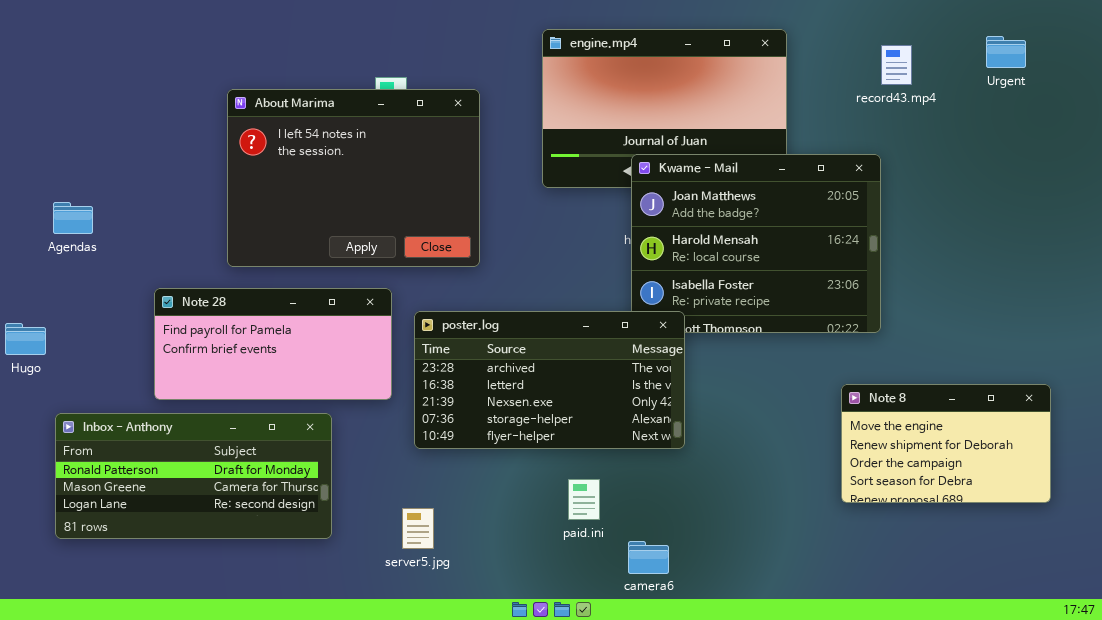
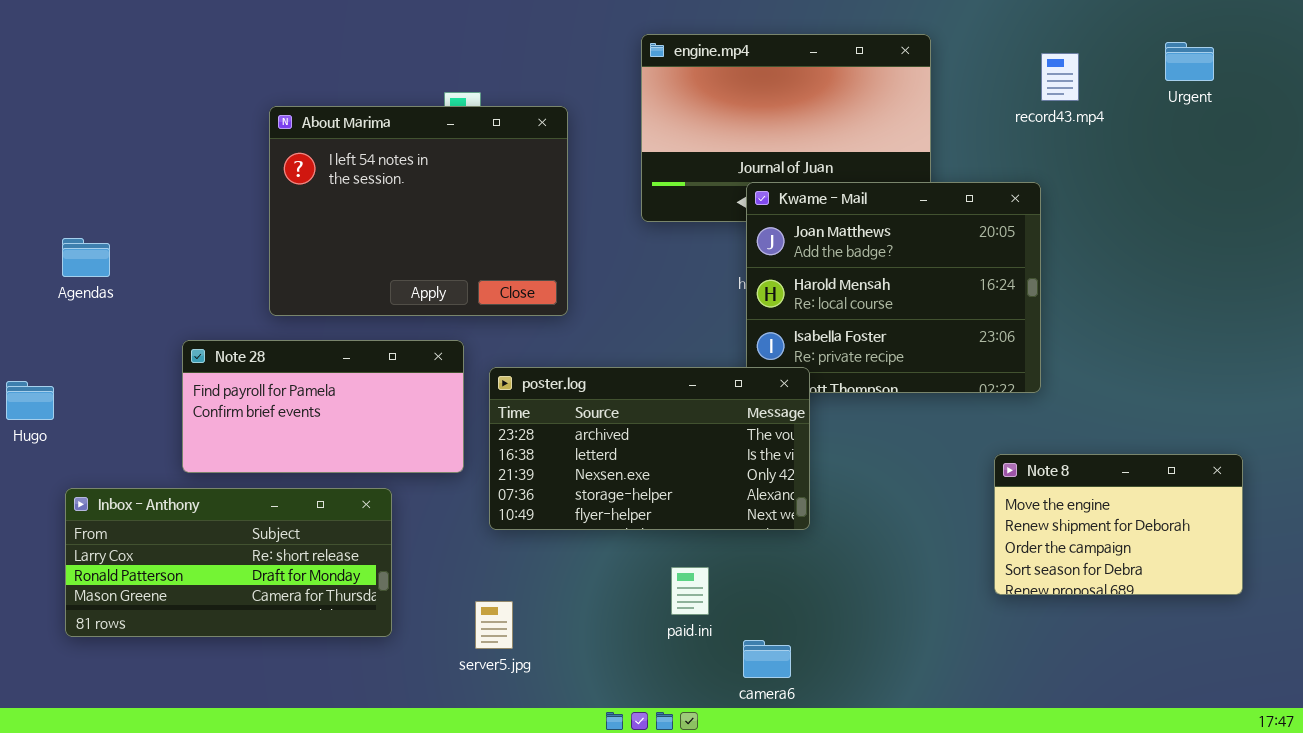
Inbox - Anthony: [55,413,332,539] -> [65,488,392,637], scrolled up 1 row

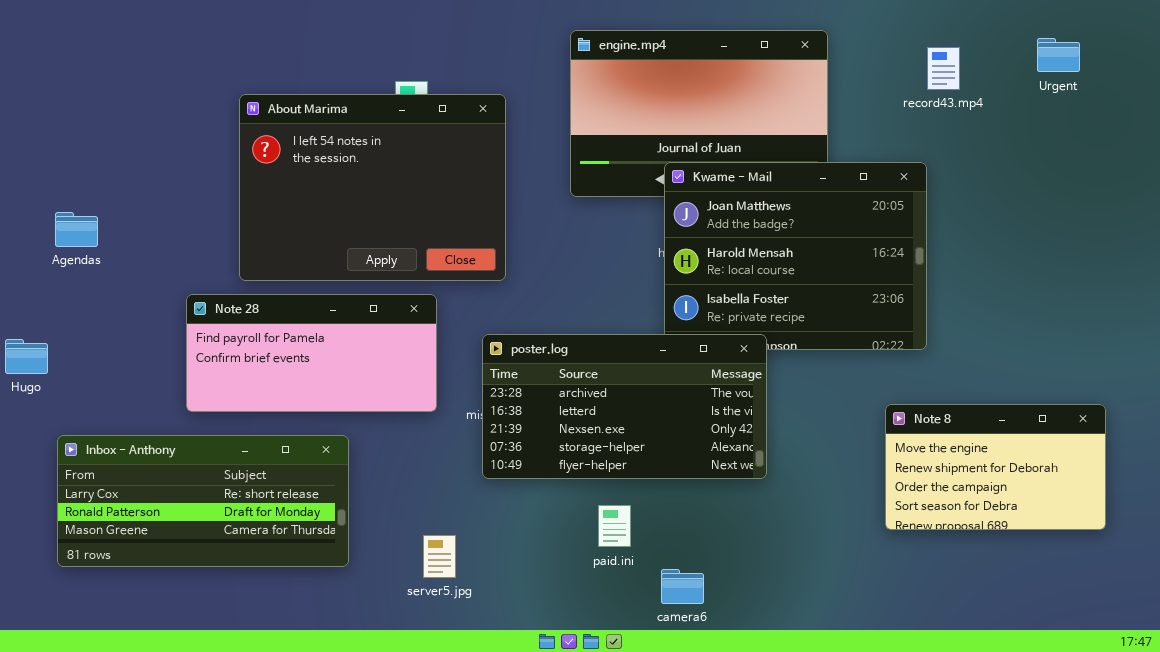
Note 28: [182,340,464,473] -> [186,294,437,412], moved
poster.log: [489,367,810,530] -> [482,334,767,479], moved

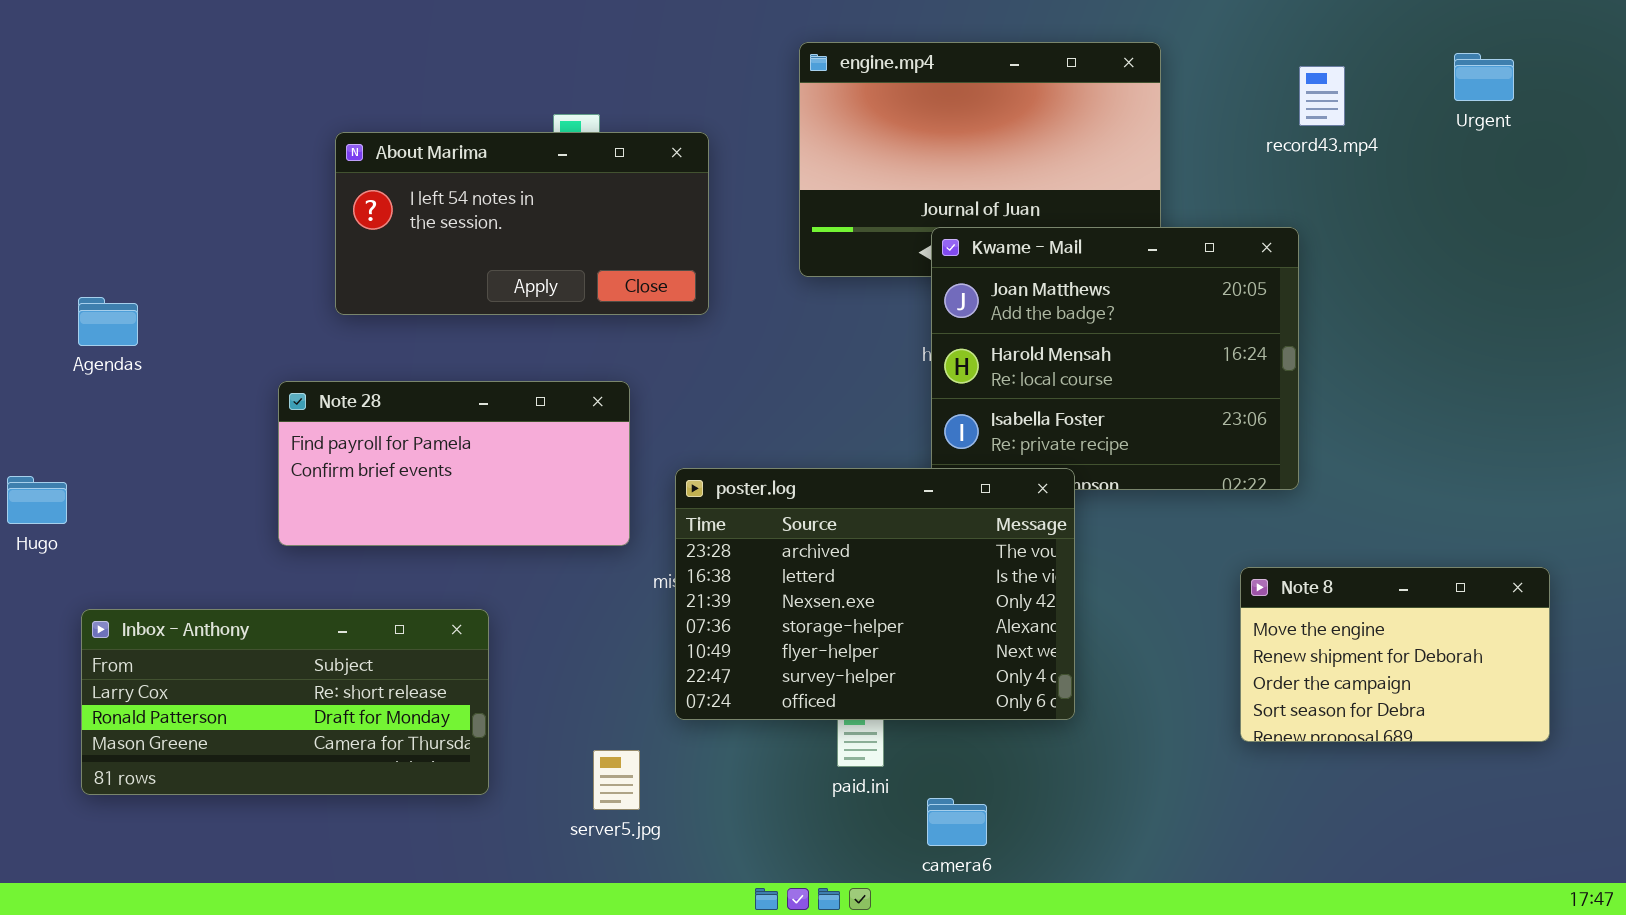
About Marima: [239,94,506,281] -> [335,132,709,315], resized
Note 28: [186,294,437,412] -> [278,381,630,546], moved
poster.log: [482,334,767,479] -> [675,468,1075,720], resized

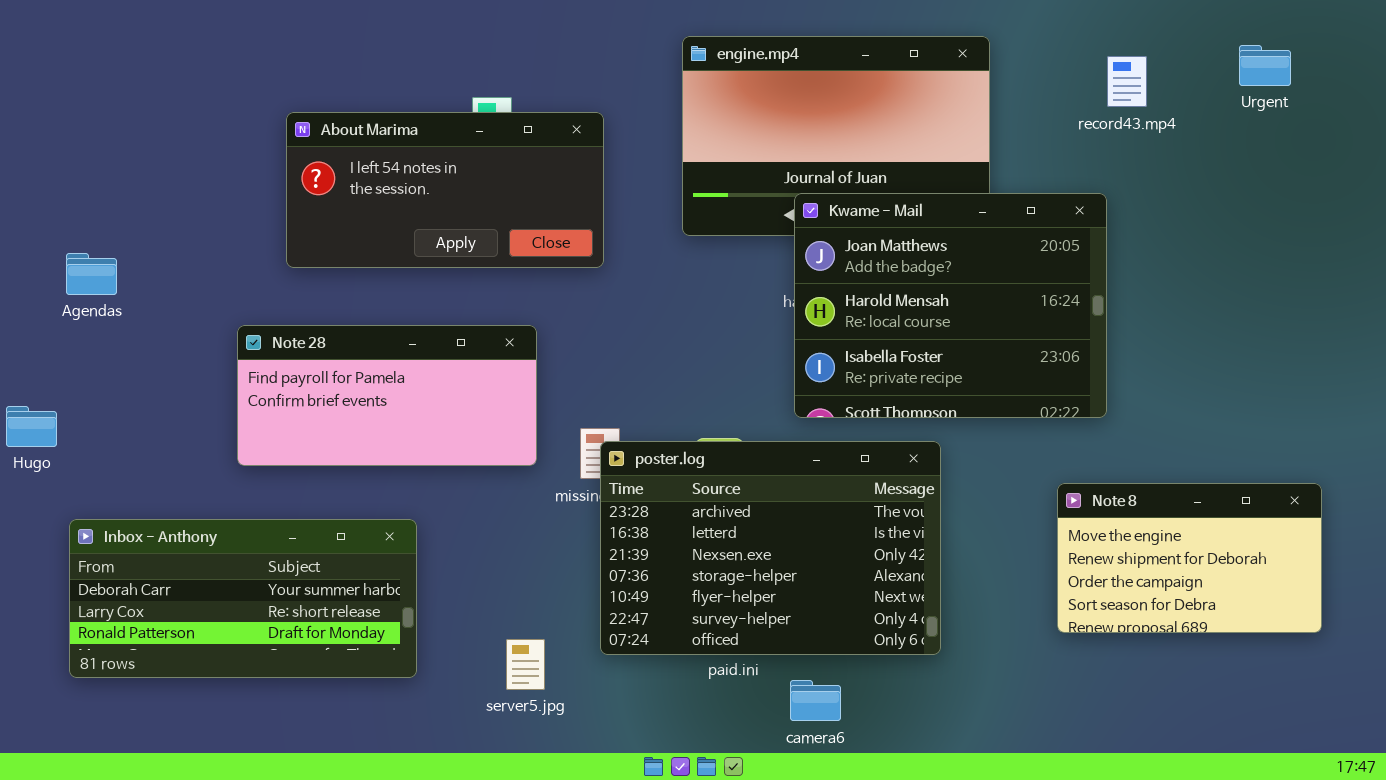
poster.log: [675,468,1075,720] -> [600,441,941,655], moved
Inbox - Anthony: [81,609,489,795] -> [69,519,417,678], scrolled up 1 row

